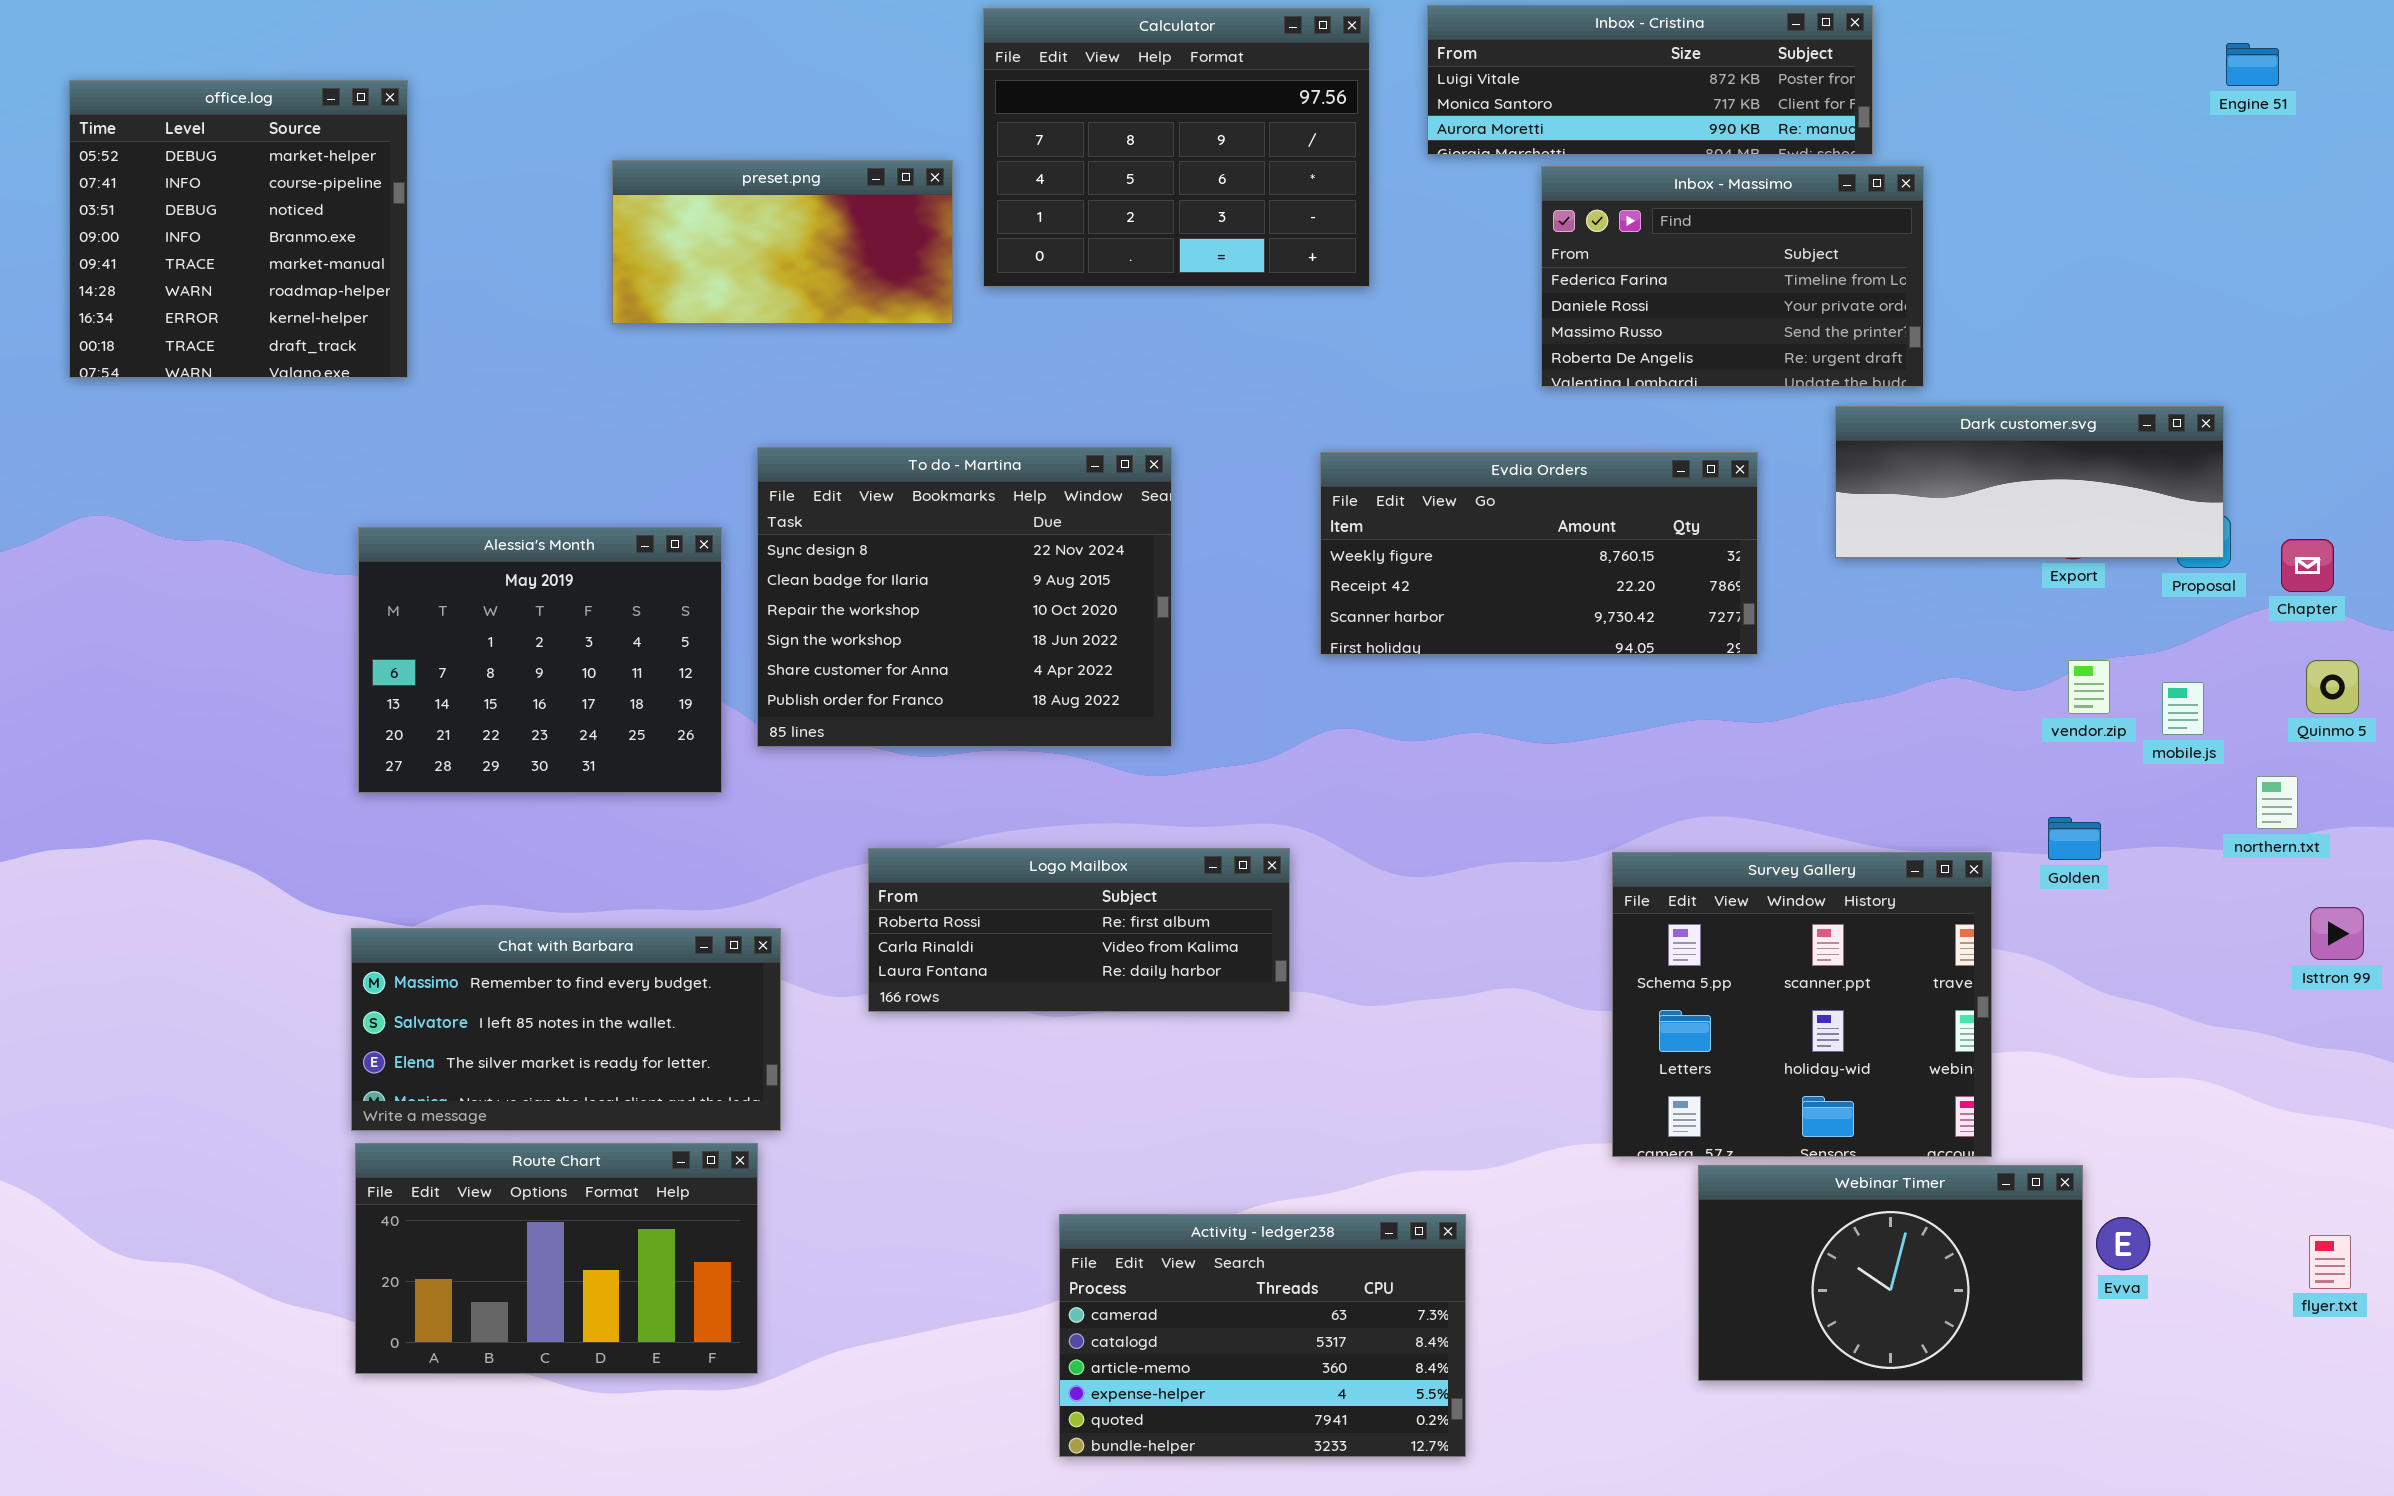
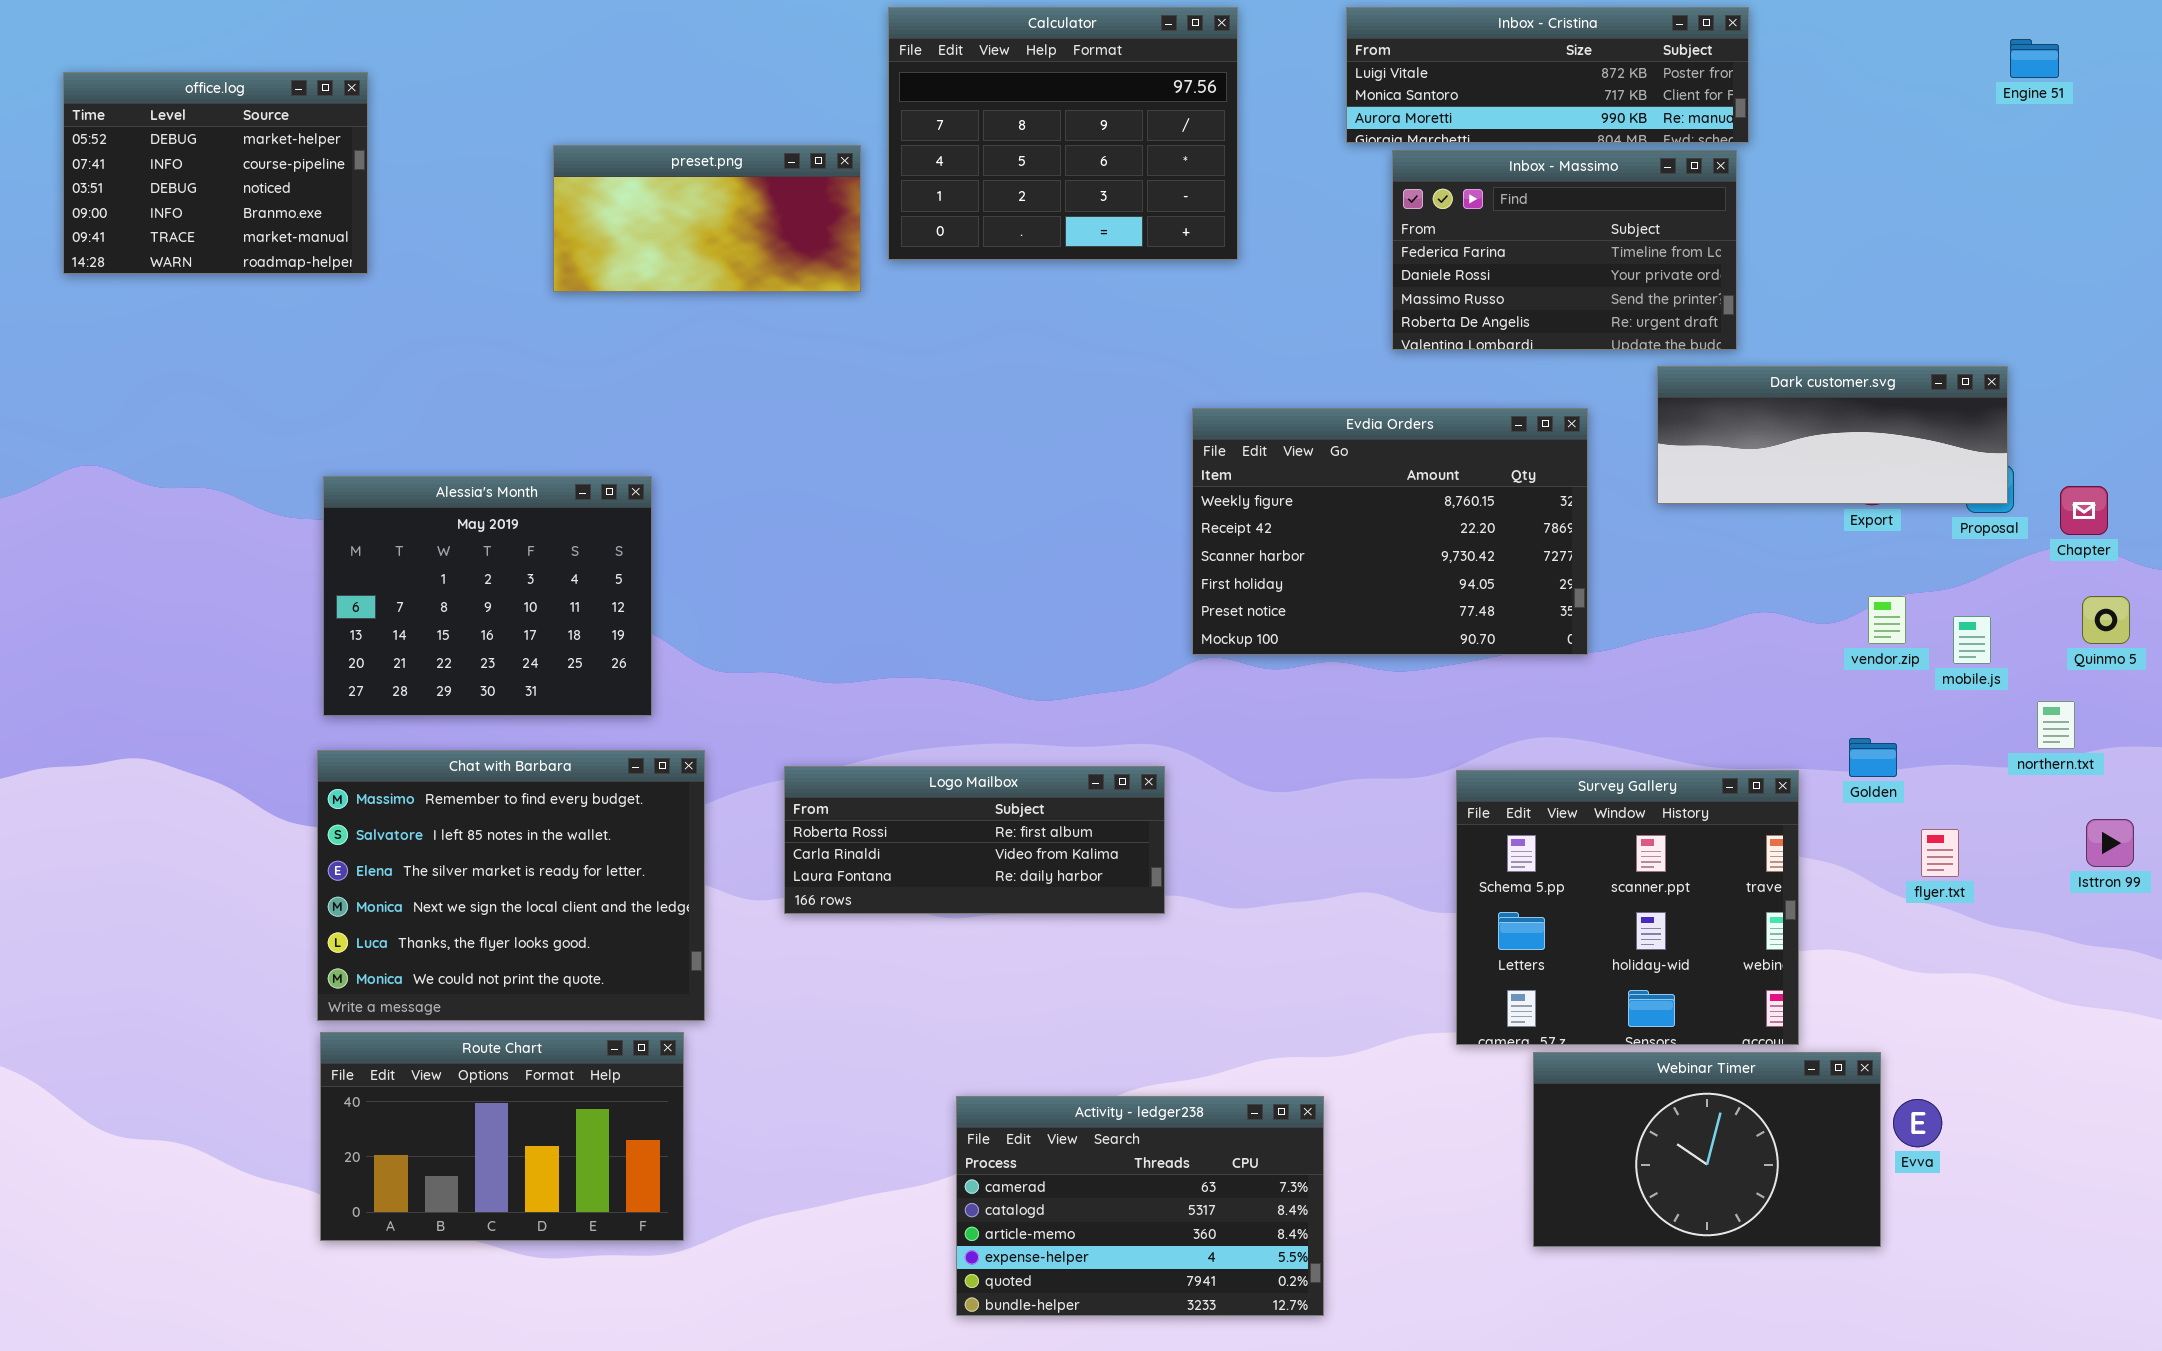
Inbox - Cristina: [1427,5,1873,155] -> [1346,7,1749,143], moved
office.log: [69,80,408,378] -> [63,72,368,274], resized
To do - Martina: [757,447,1172,747] -> none, closed
Evdia Orders: [1320,452,1758,655] -> [1192,408,1588,655], resized
Chat with Barbara: [351,928,781,1131] -> [317,750,705,1021], resized
flyer.txt: [2309,1235,2351,1289] -> [1921,829,1959,877], moved

